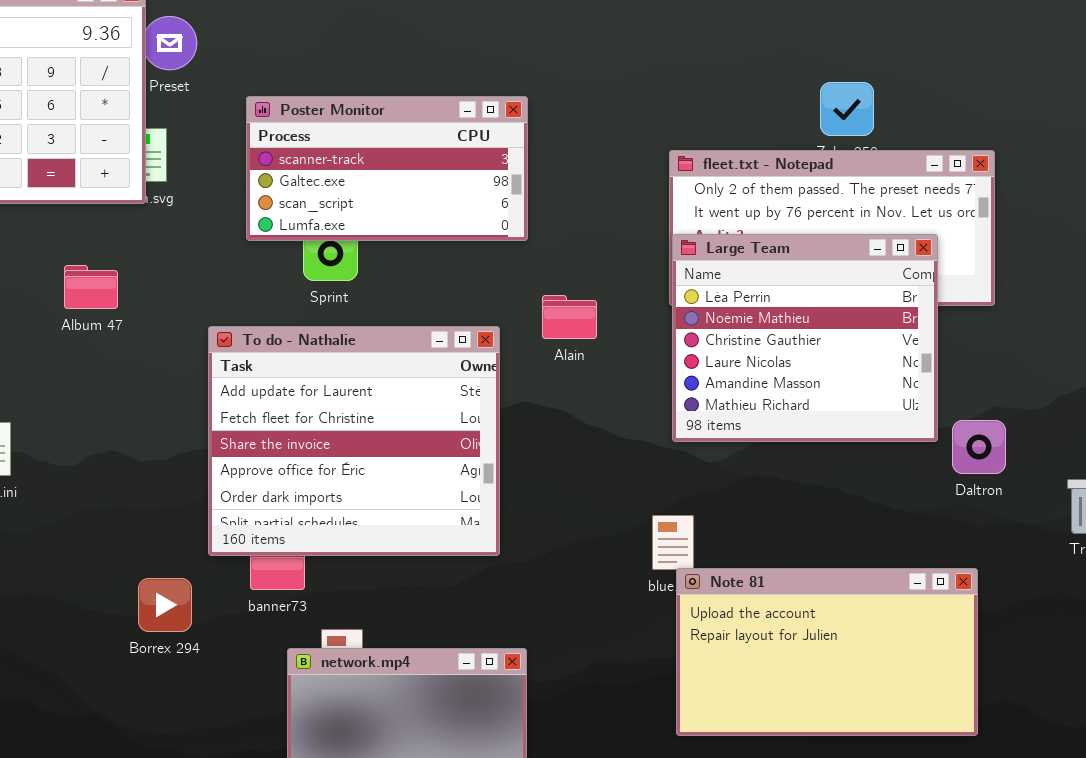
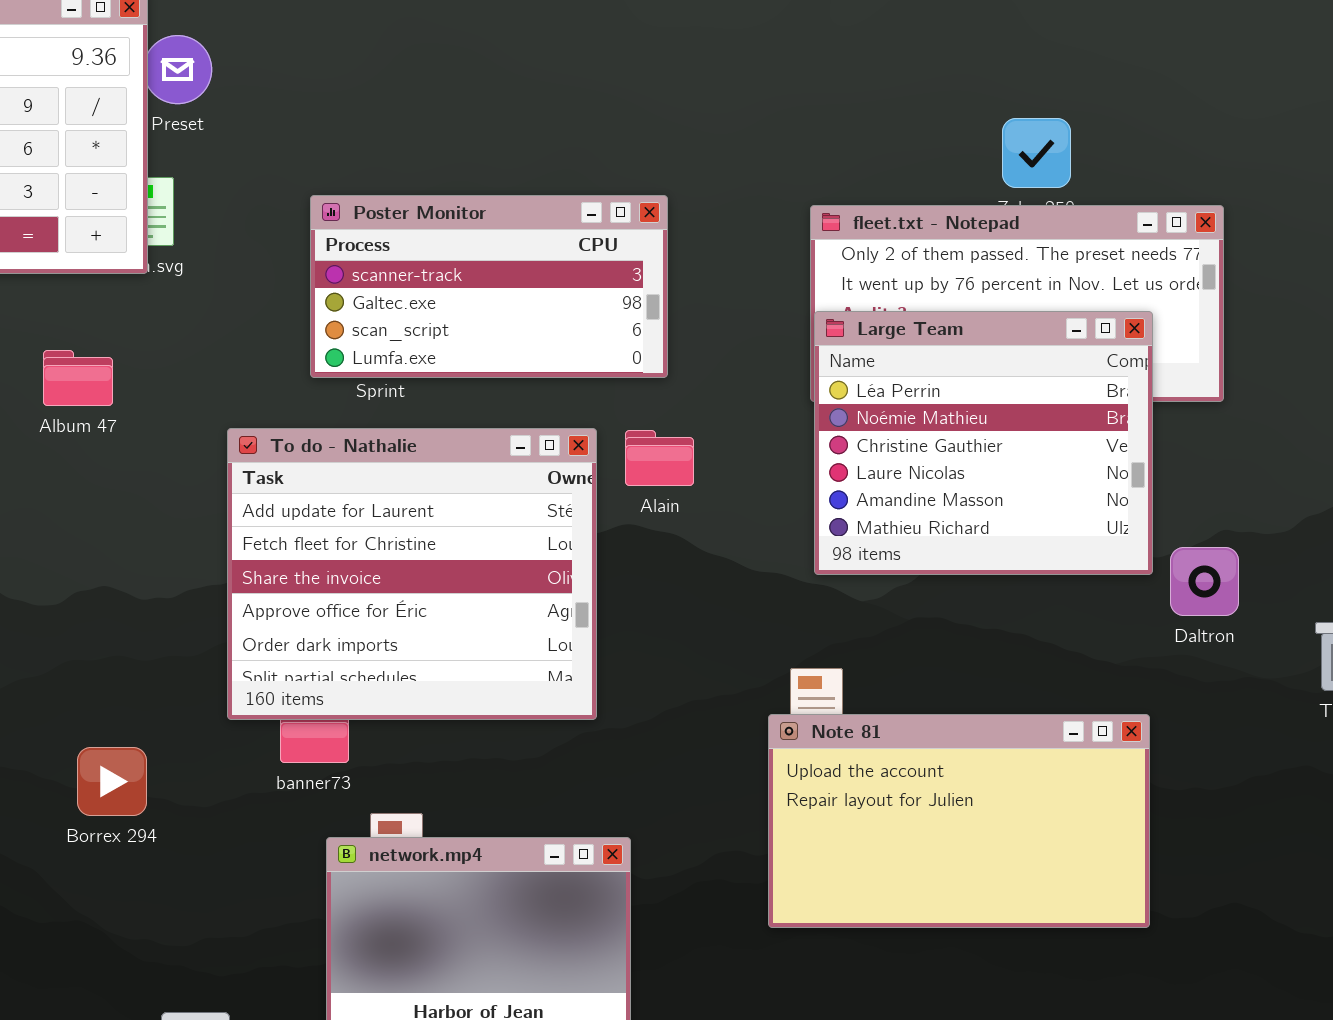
Poster Monitor: [246,96,528,241] -> [310,195,668,378], moved
Alain: [542,295,597,339] -> [625,430,694,486], moved
Note 81: [676,568,978,736] -> [768,714,1150,928], moved
Borrex 294: [138,578,192,632] -> [77,747,147,816], moved

